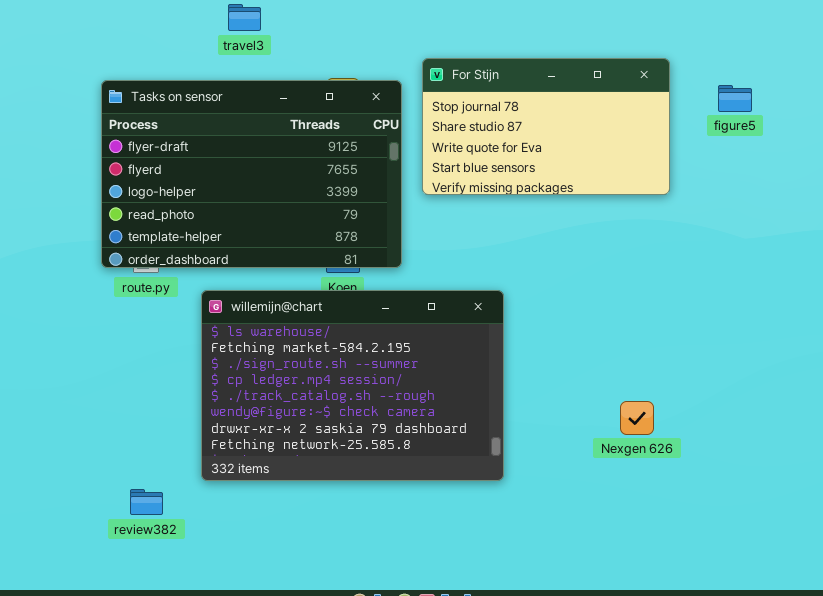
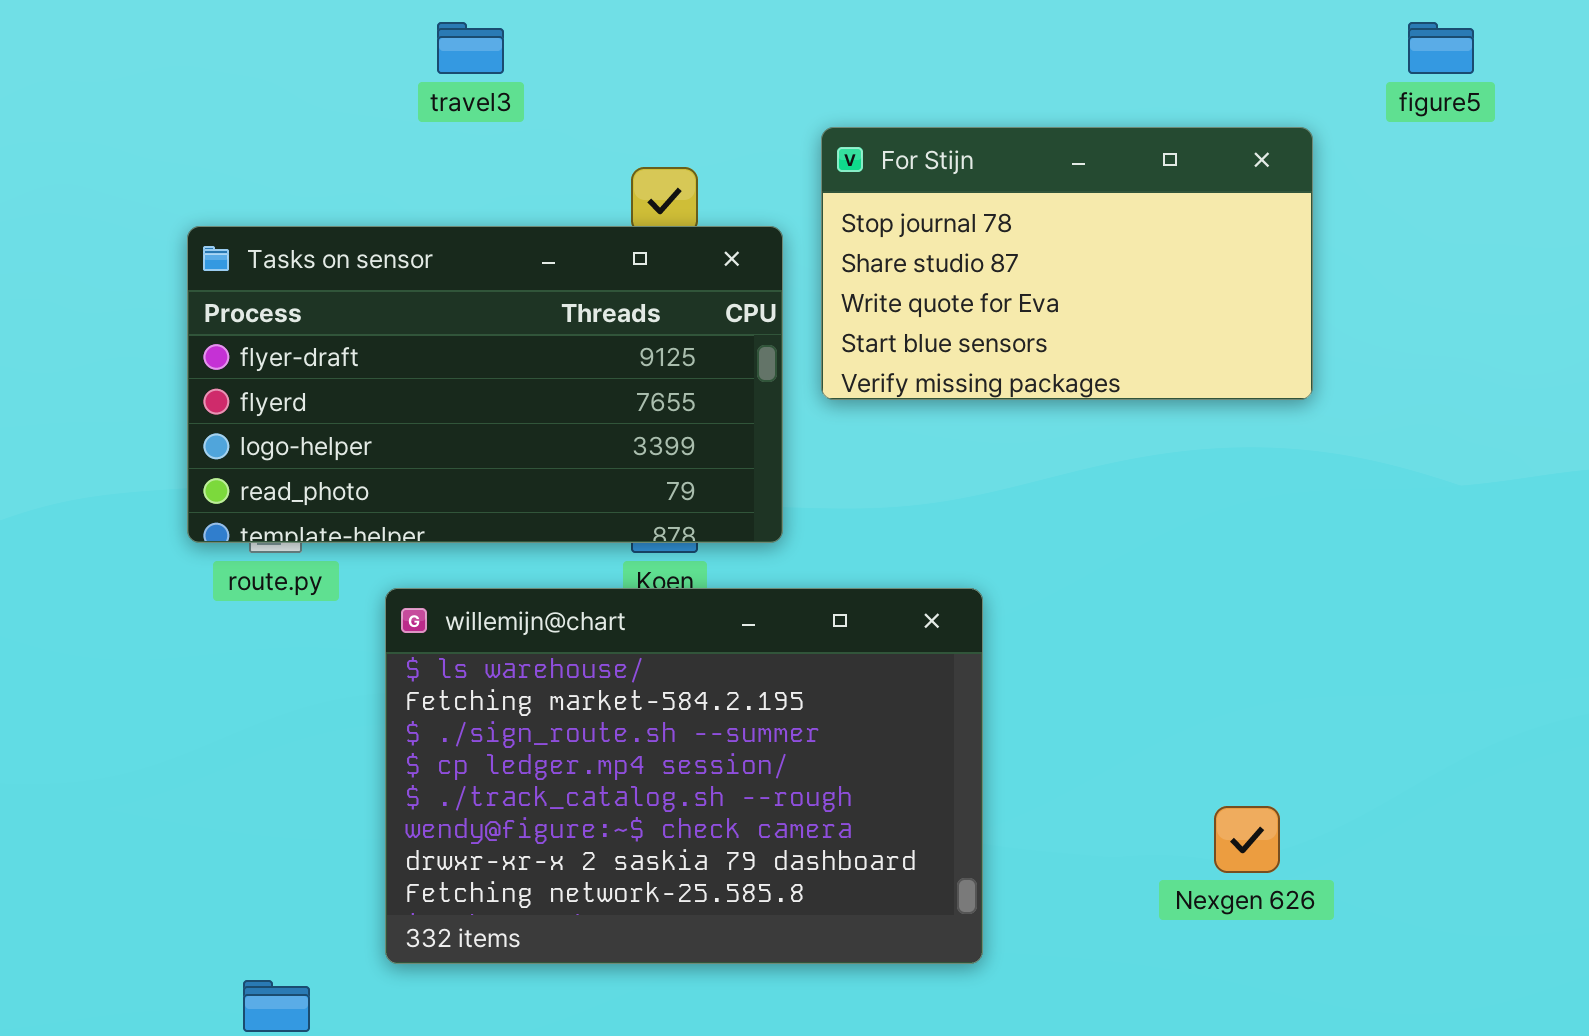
Tasks on sensor: [101,80,402,268] -> [187,226,783,543], resized
figure5: [718,85,752,112] -> [1408,22,1474,74], moved

